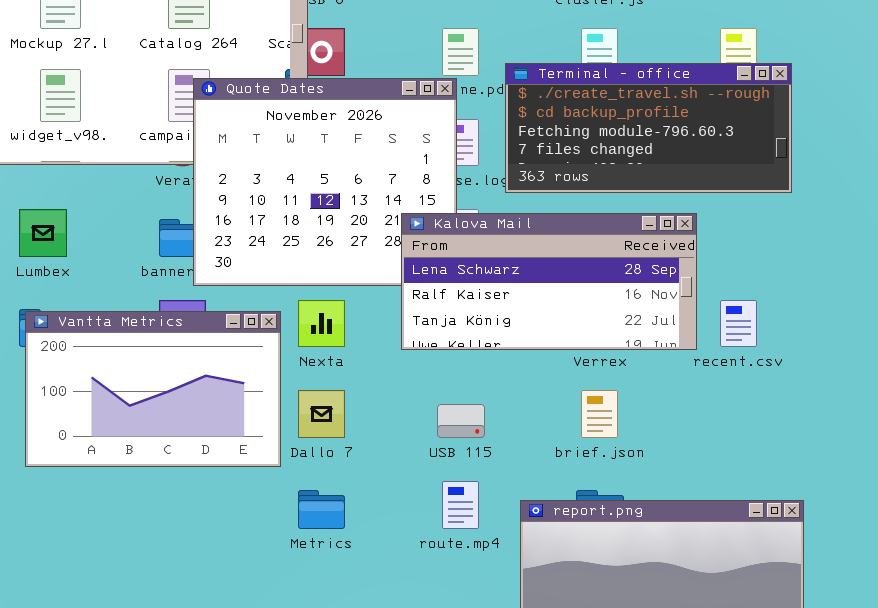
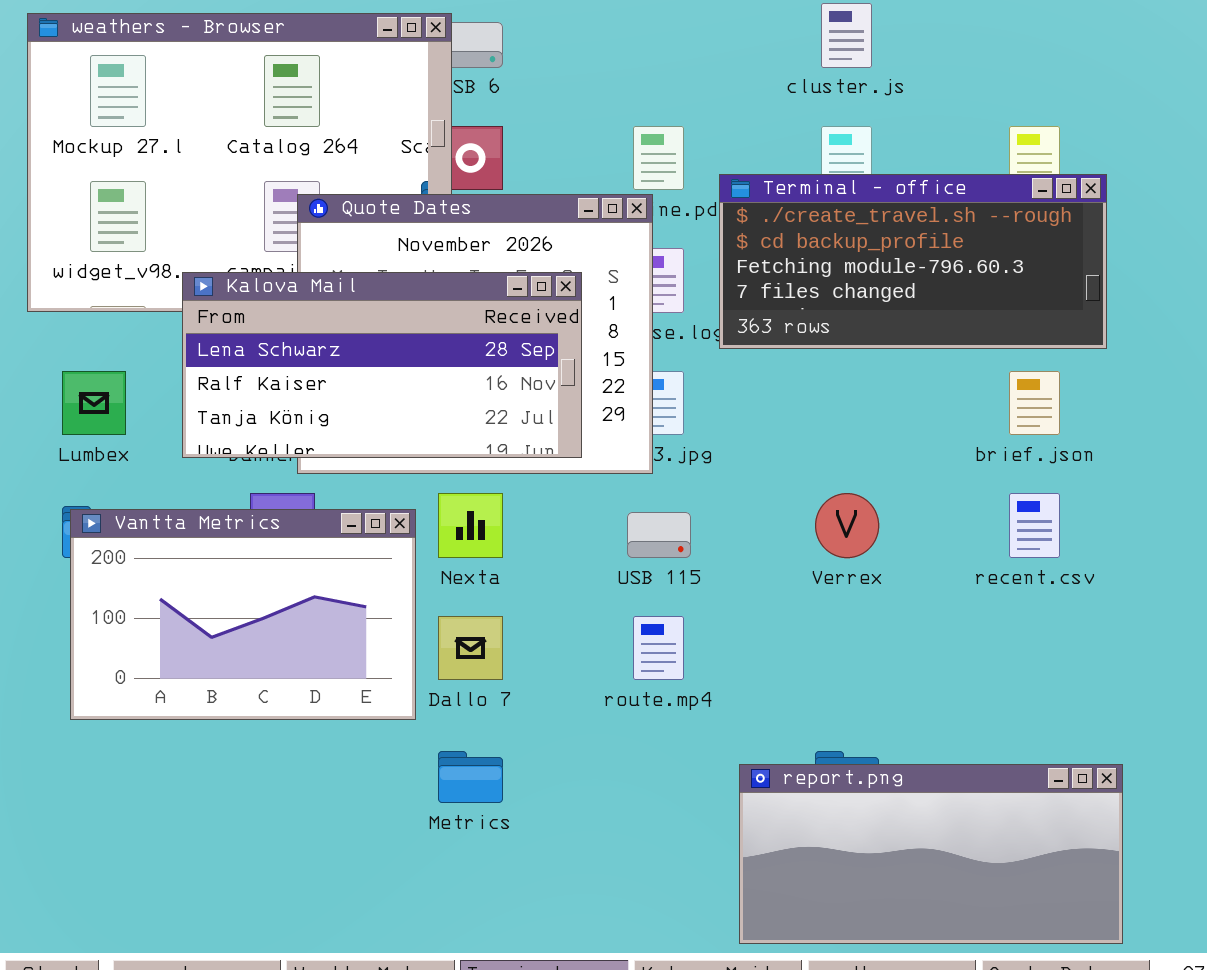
Kalova Mail: [401,213,697,350] -> [182,272,582,458], moved
brief.json: [581,390,618,438] -> [1009,371,1060,435], moved
USB 115: [437,404,485,438] -> [627,512,691,558], moved
route.mp4: [442,481,479,529] -> [633,616,684,680], moved

